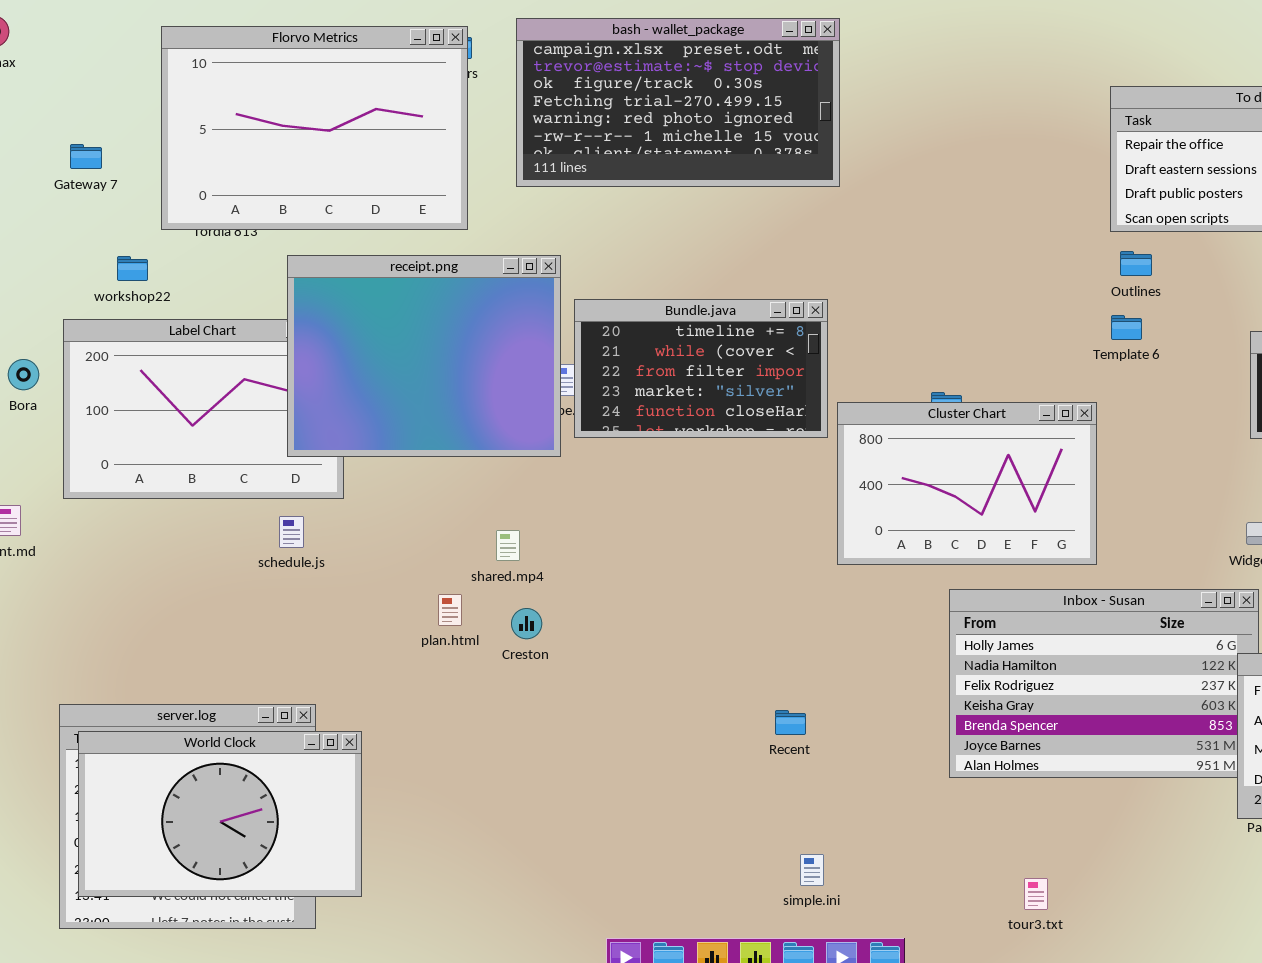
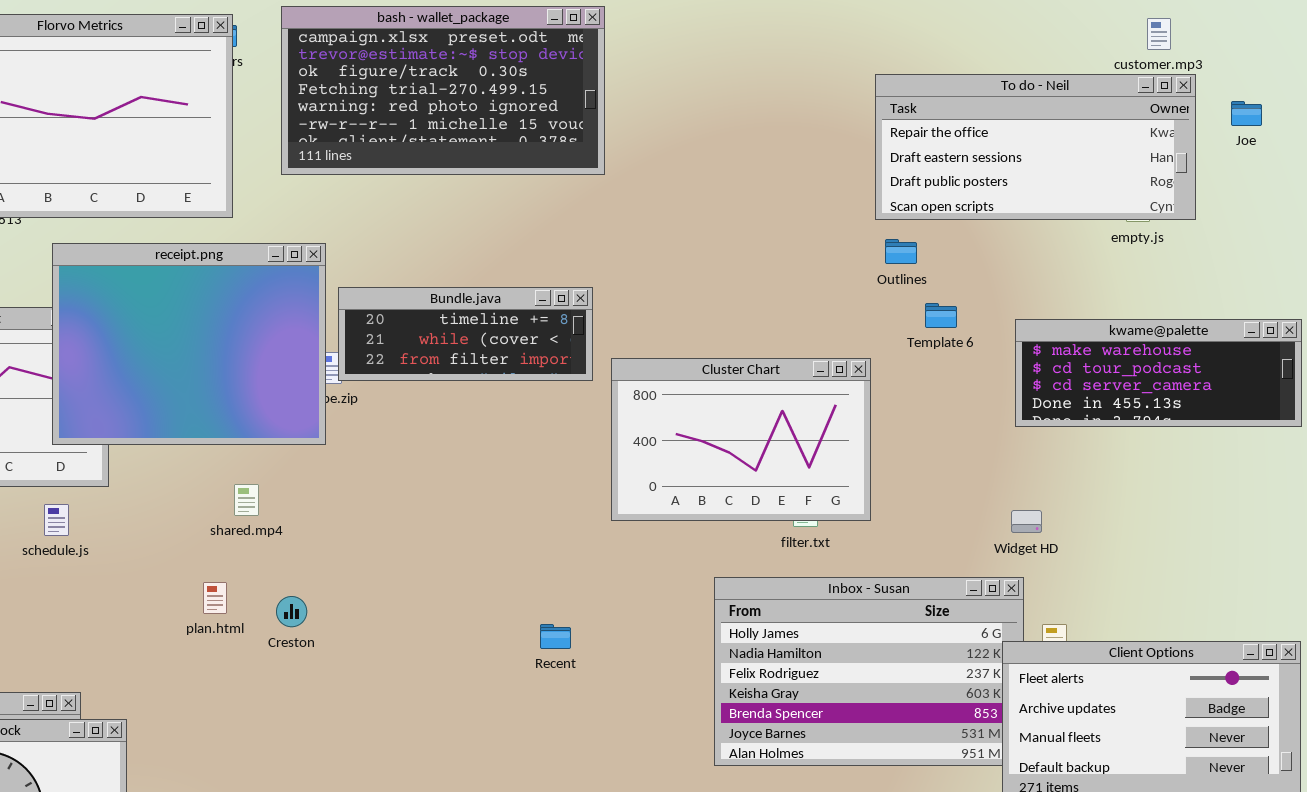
Bundle.java: [574,299,828,438] -> [338,287,593,381], resized
Template 6: [1111,315,1142,340] -> [925,303,957,328], moved
Cluster Chart: [837,402,1097,565] -> [611,358,871,521], moved
shared.mp4: [496,530,520,561] -> [234,484,259,516], moved
Recent: [775,710,806,735] -> [540,624,571,649], moved

